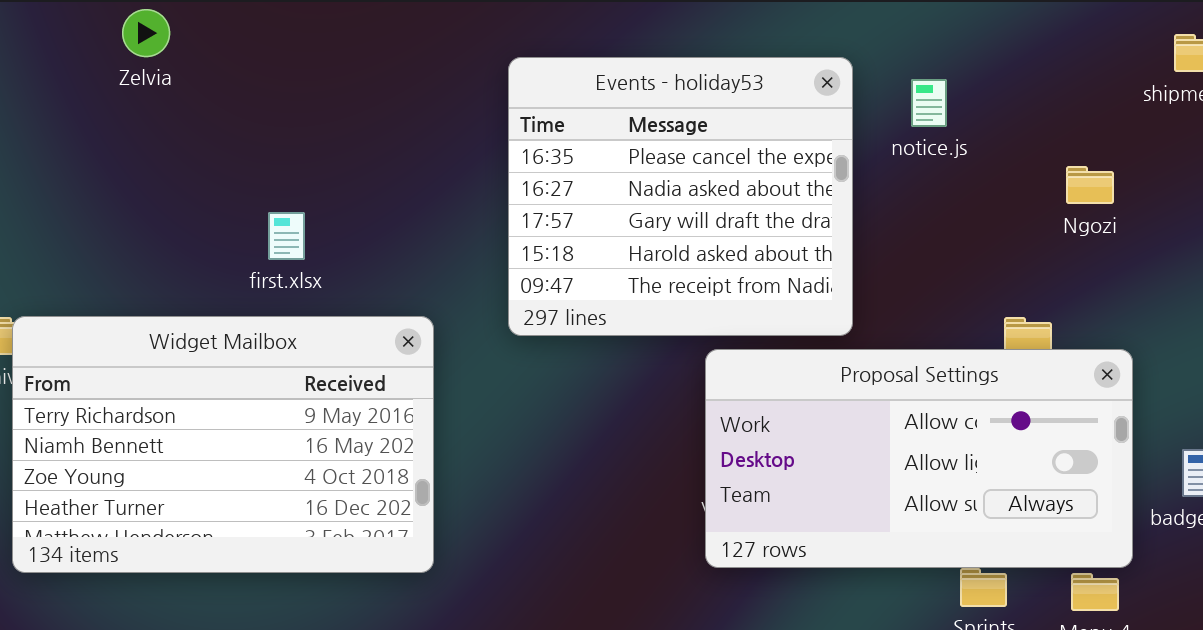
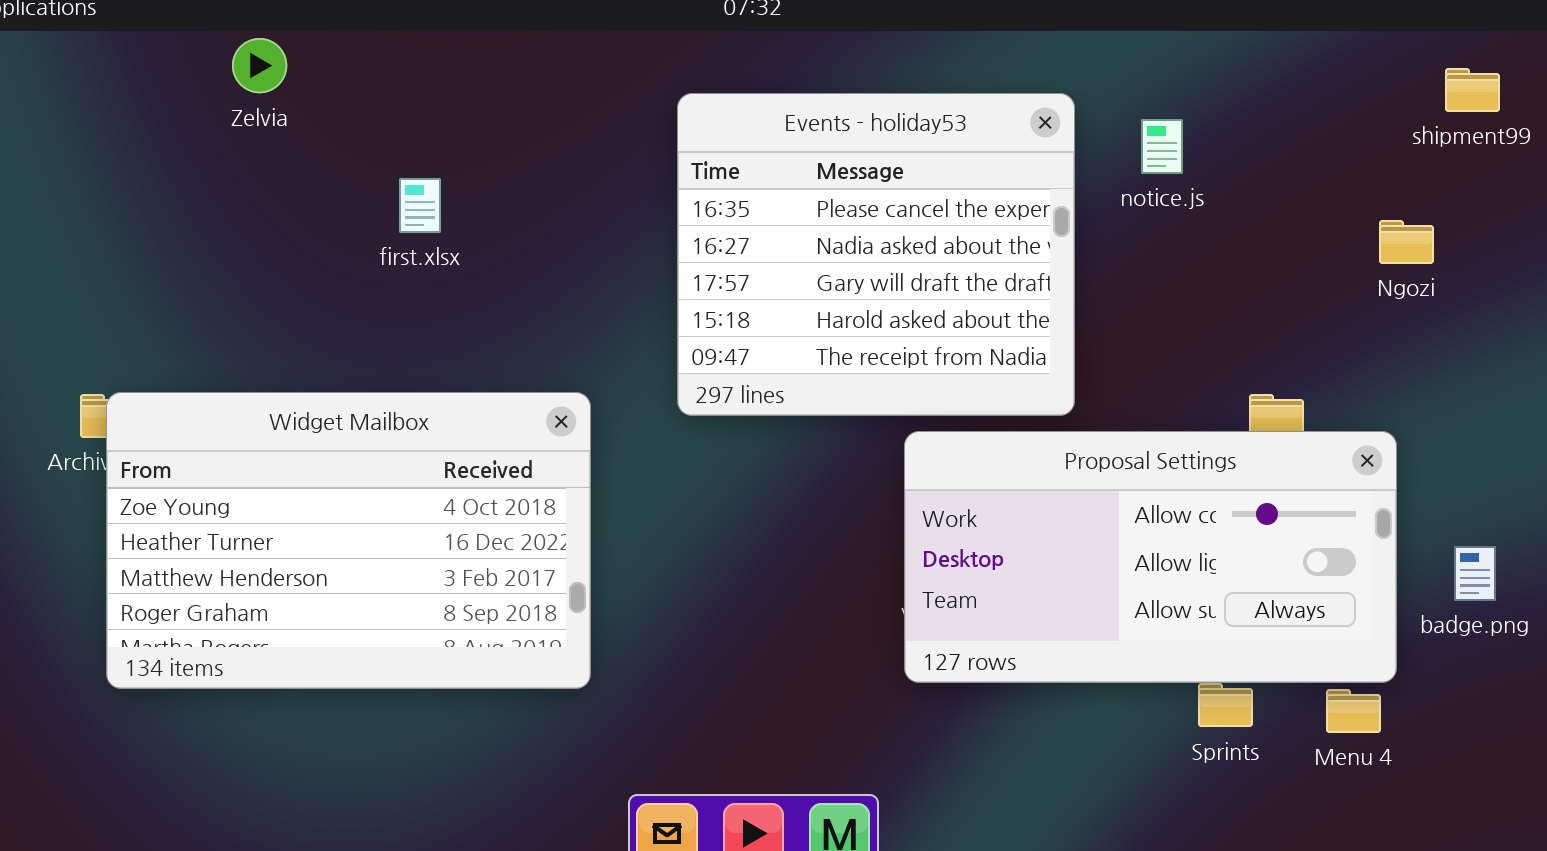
Ngozi: [1066,166,1114,204] -> [1379,220,1434,264], moved
first.xlsx: [268,212,305,260] -> [399,178,441,233], moved
Widget Mailbox: [12,316,434,573] -> [106,392,591,689], scrolled down 2 rows

